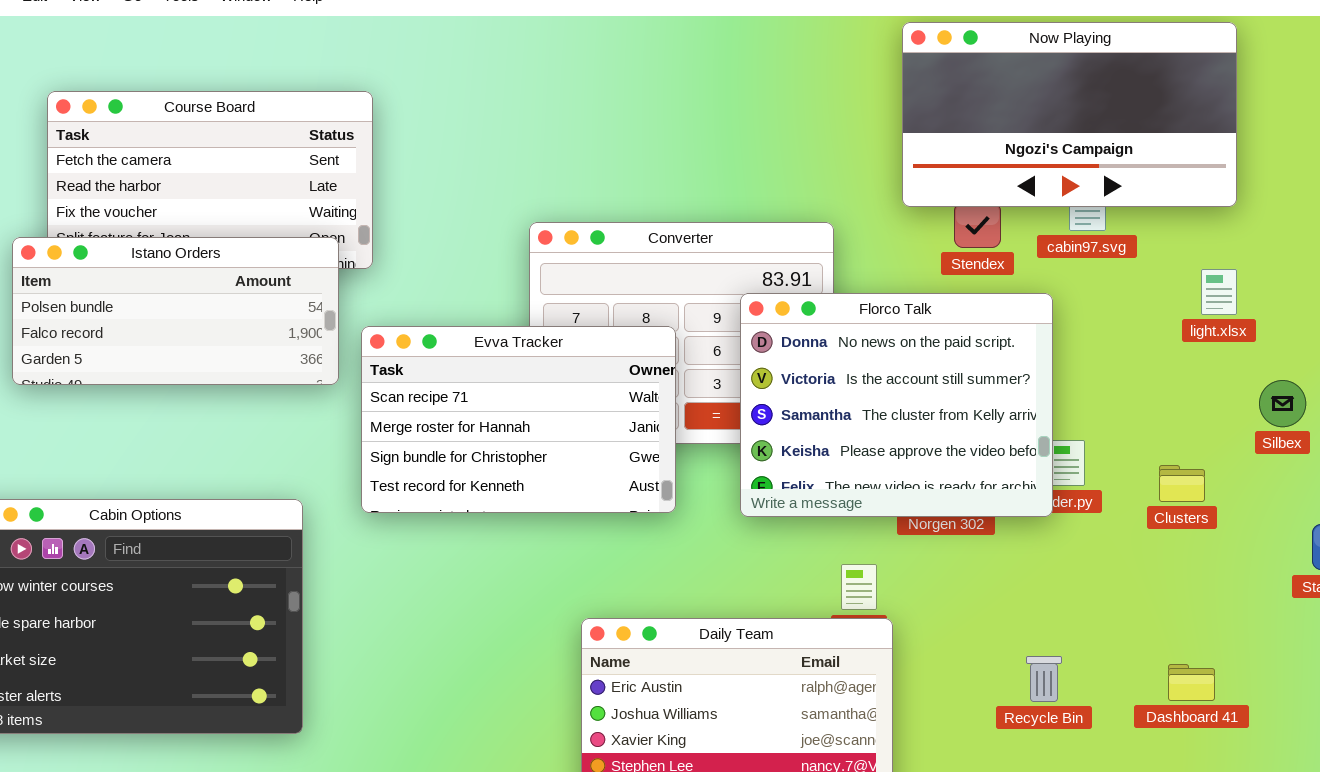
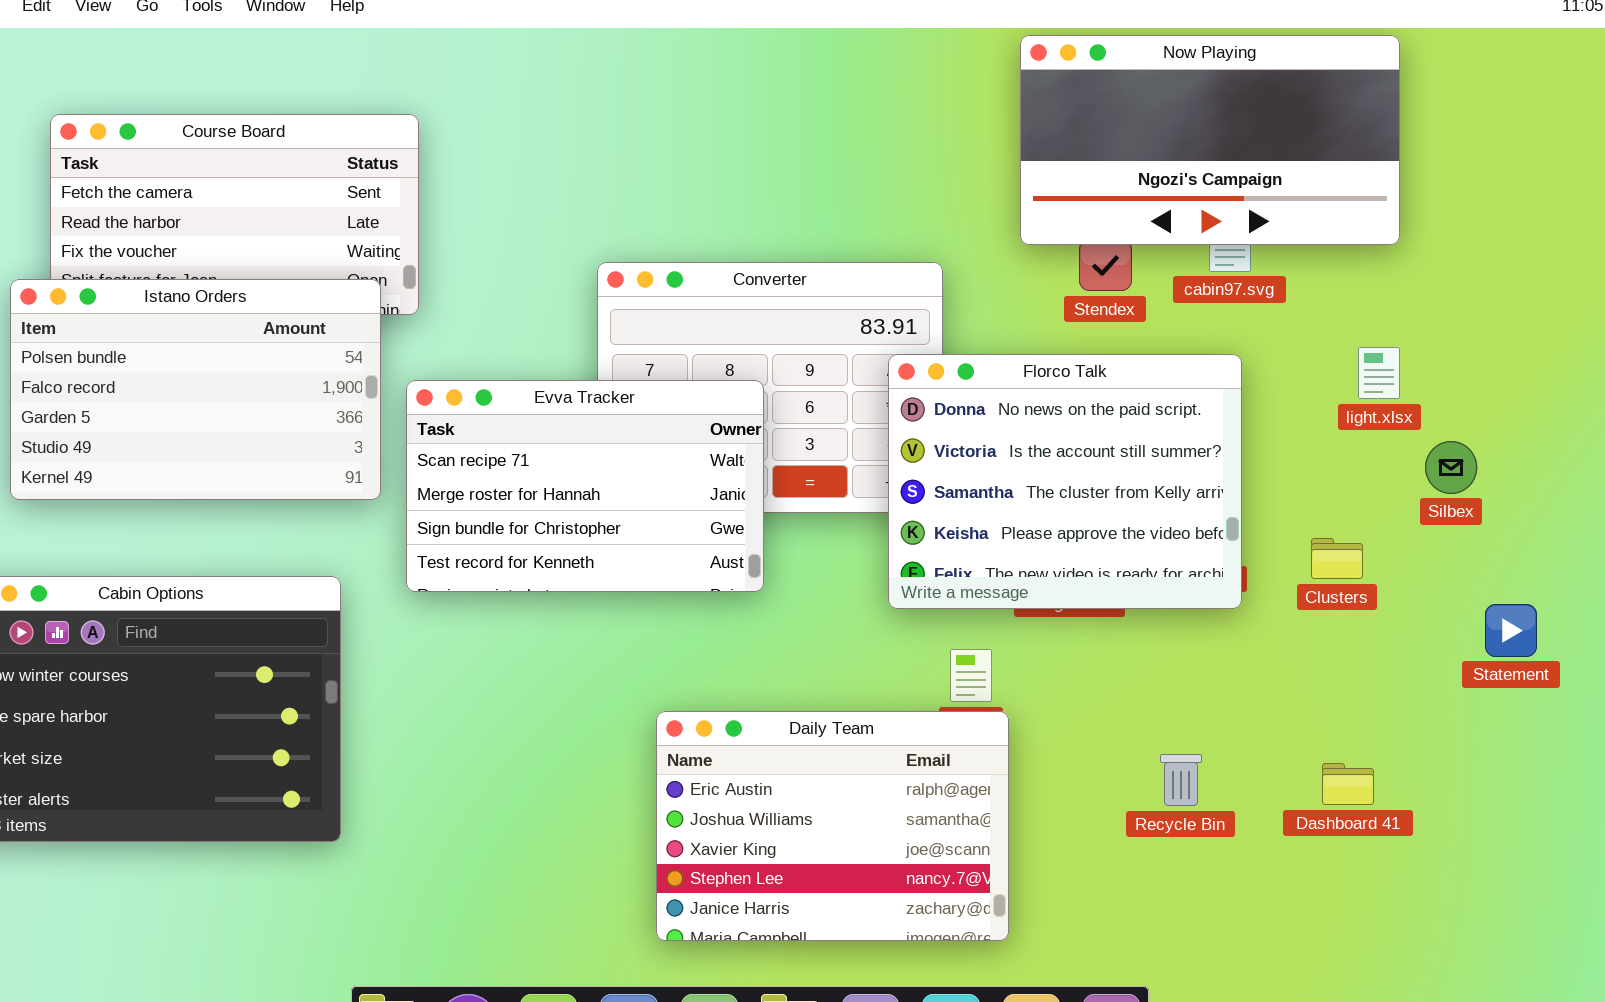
Istano Orders: [12,237,339,385] -> [10,279,381,500], resized
light.xlsx: [1201,269,1237,315] -> [1358,347,1400,399], moved
Florco Talk: [740,293,1053,517] -> [888,354,1242,609], moved

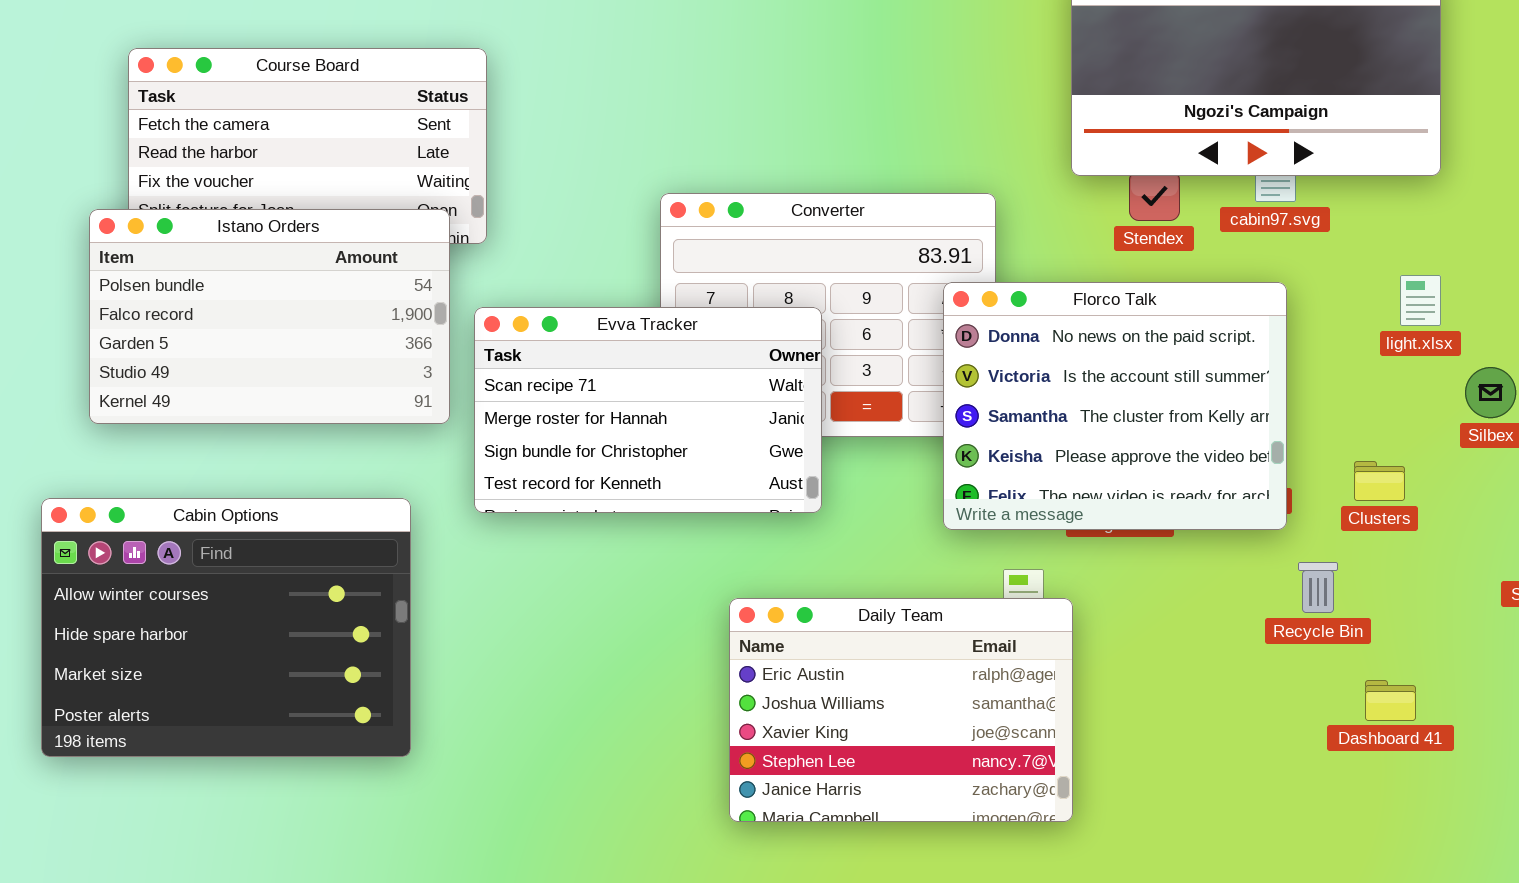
Daily Team: [656,711,1009,941] -> [729,598,1073,822], moved
Recycle Bin: [1160,754,1202,806] -> [1298,562,1338,613], moved

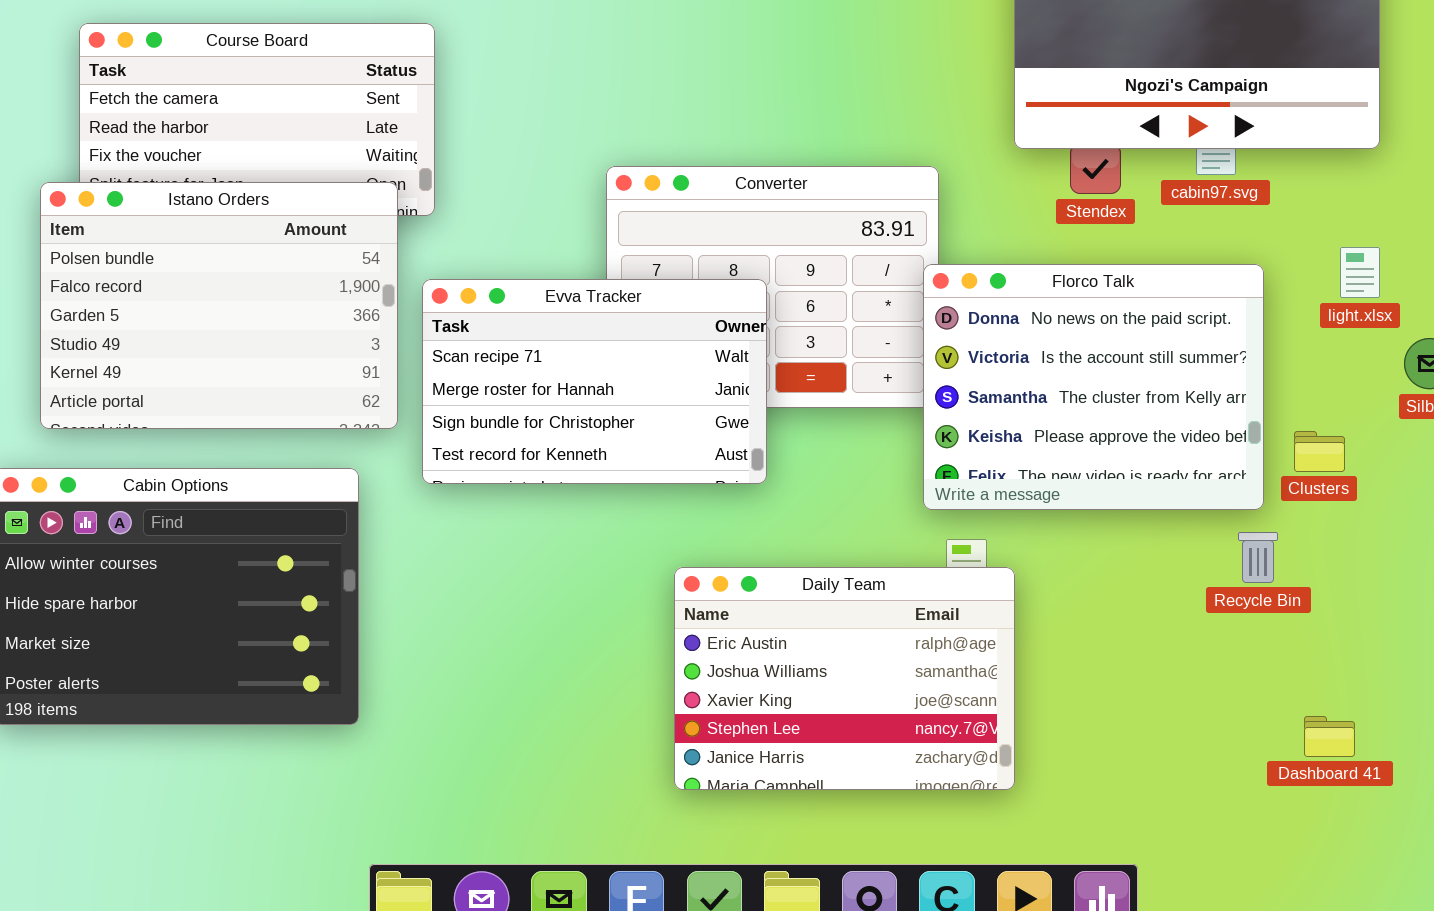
Istano Orders: [89,209,450,424] -> [40,182,398,429], resized
Florco Talk: [943,282,1287,530] -> [923,264,1264,510], moved
Dashboard 41: [1365,680,1416,721] -> [1304,716,1355,757], moved

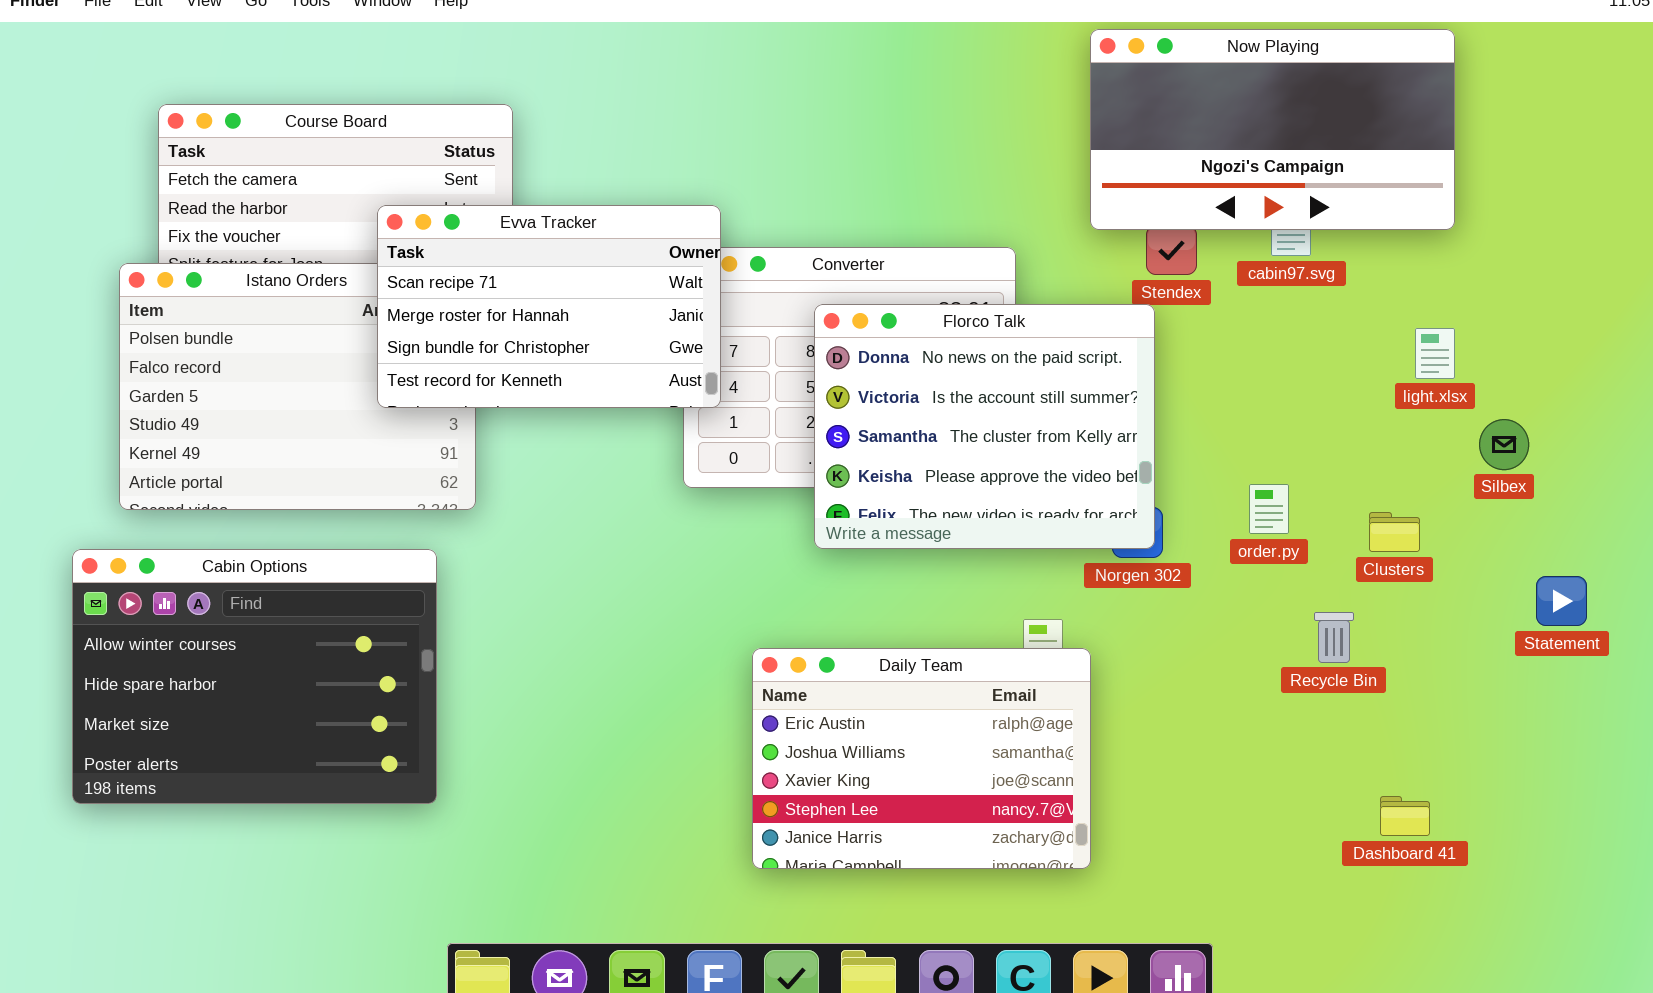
Florco Talk: [923,264,1264,510] -> [814,304,1155,549], moved
Evva Tracker: [422,279,767,484] -> [377,205,721,408], moved

